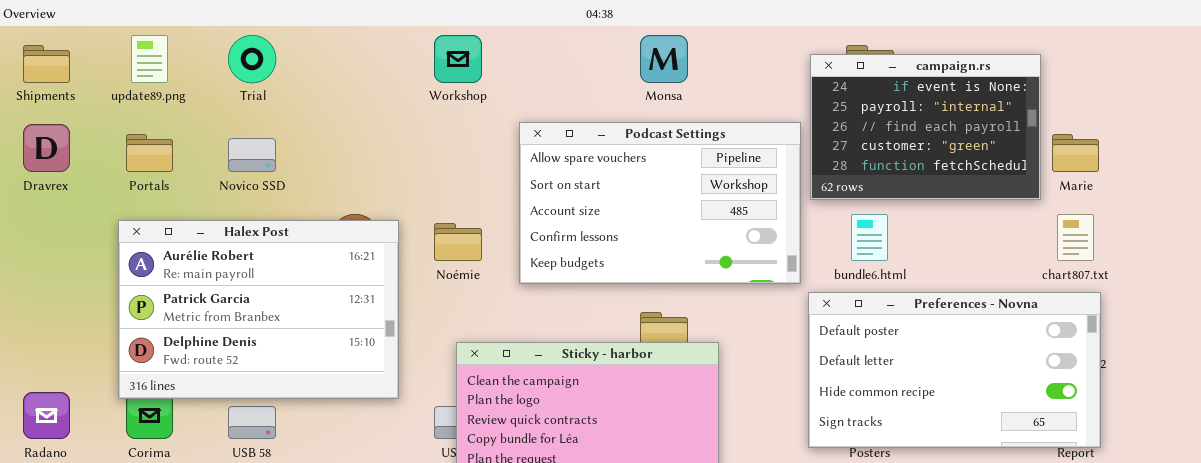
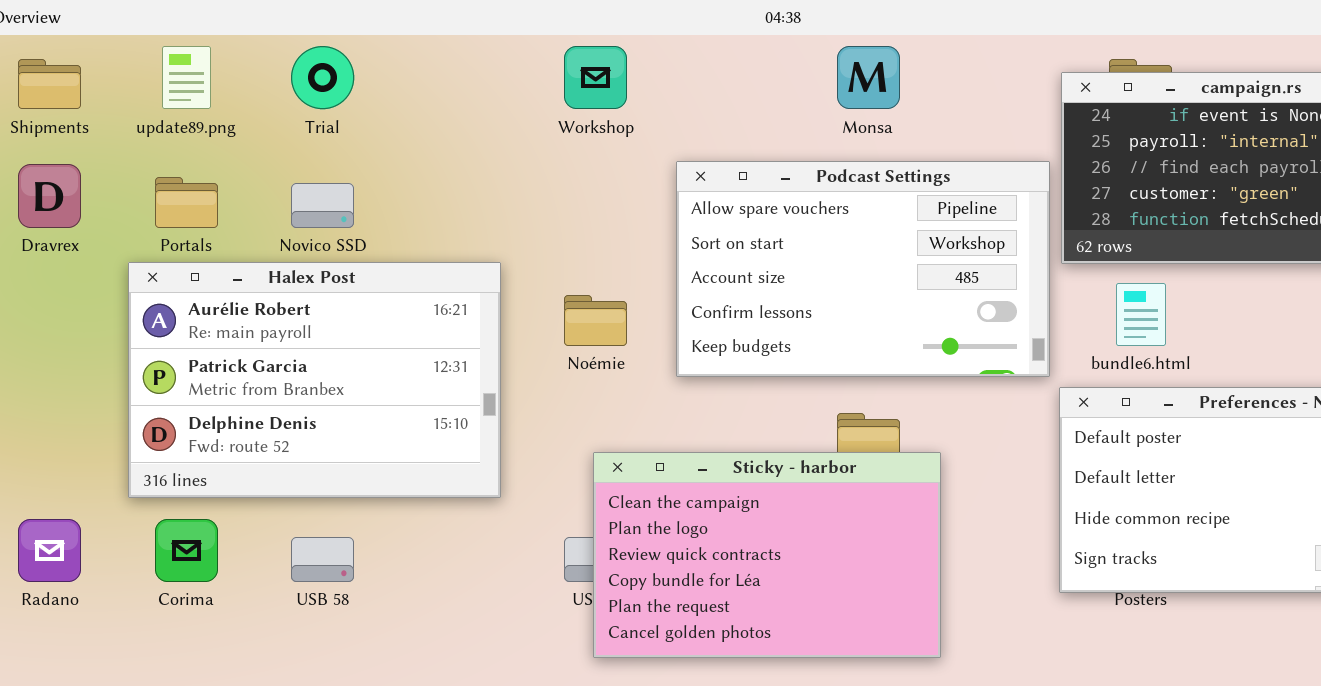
Halex Post: [118,220,399,399] -> [128,262,501,498], moved

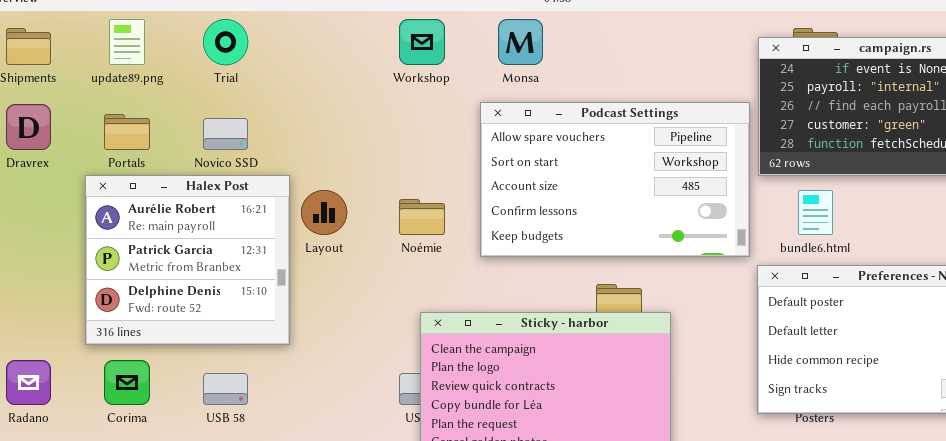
Monsa: [837,46,900,109] -> [498,19,543,65], moved
Halex Post: [128,262,501,498] -> [85,175,290,345], resized

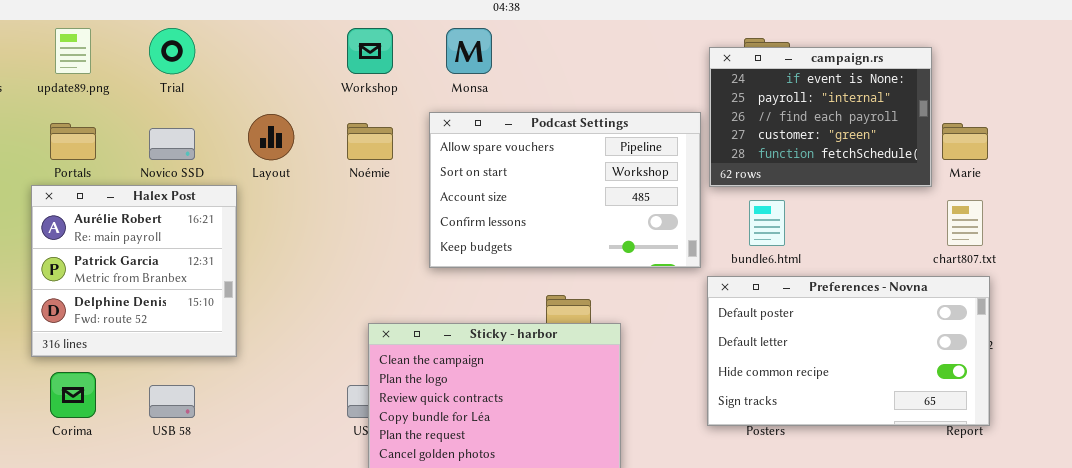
Layout: [301,190,347,235] -> [248,114,294,160], moved
Noémie: [399,199,445,235] -> [347,123,393,160], moved

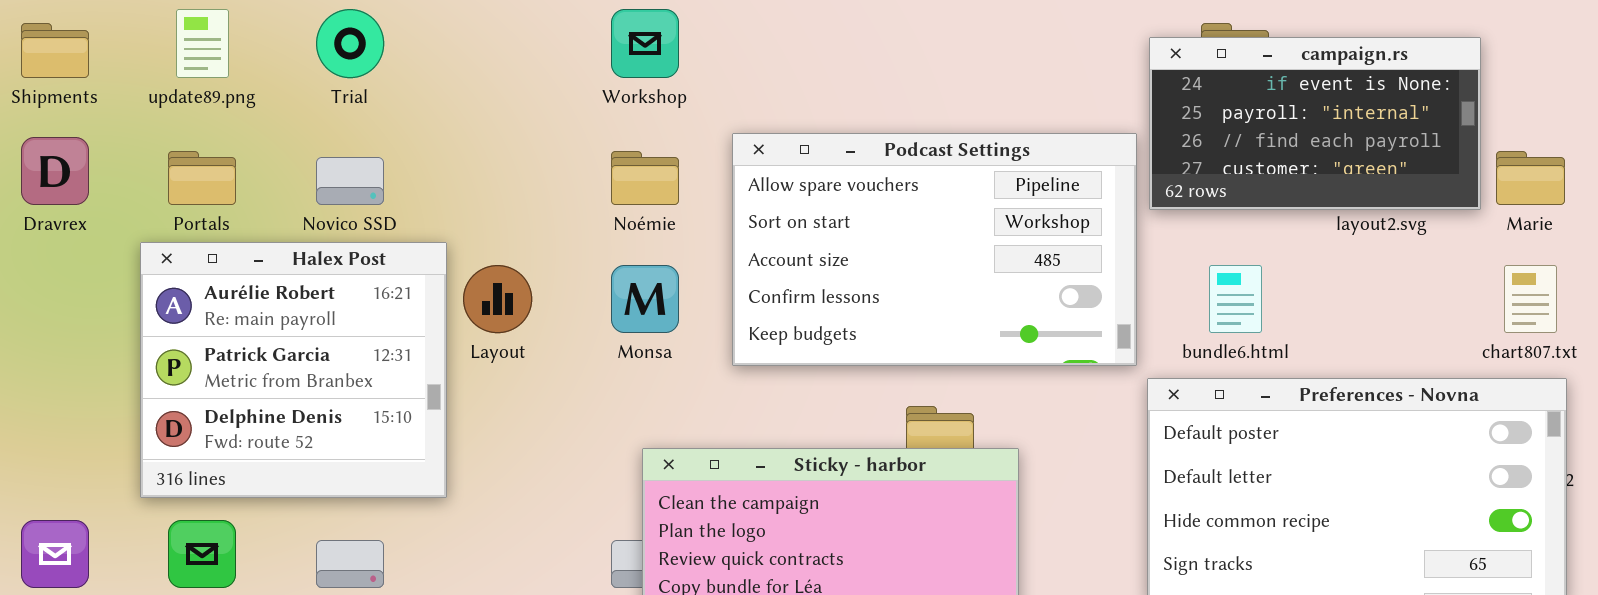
Monsa: [446,28,492,74] -> [611,265,679,333], moved
campaign.rs: [709,47,932,187] -> [1149,37,1481,210], resized
Layout: [248,114,294,160] -> [463,265,532,333], moved

